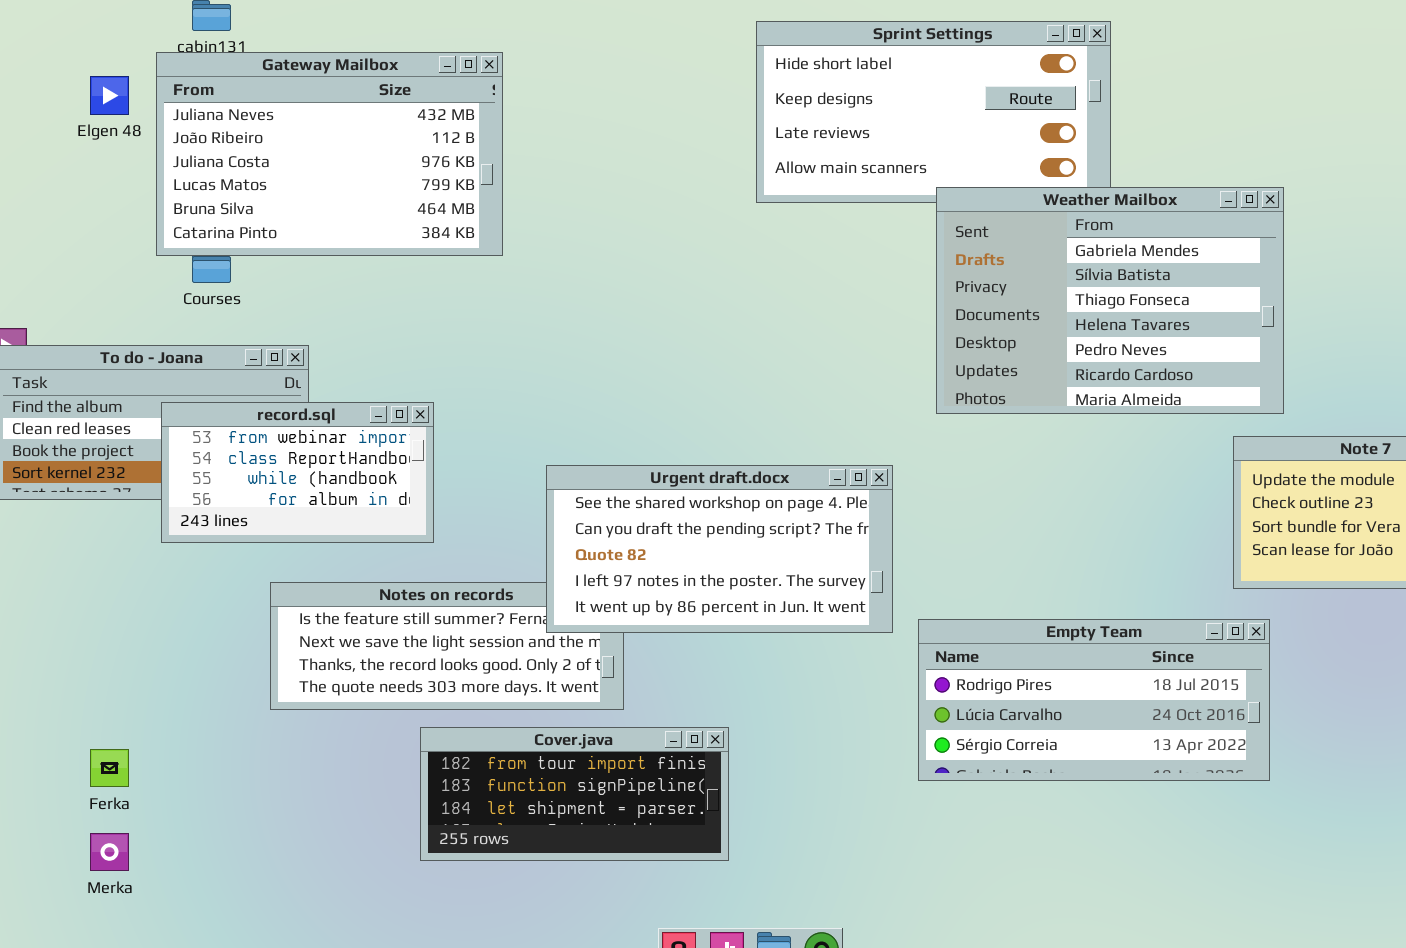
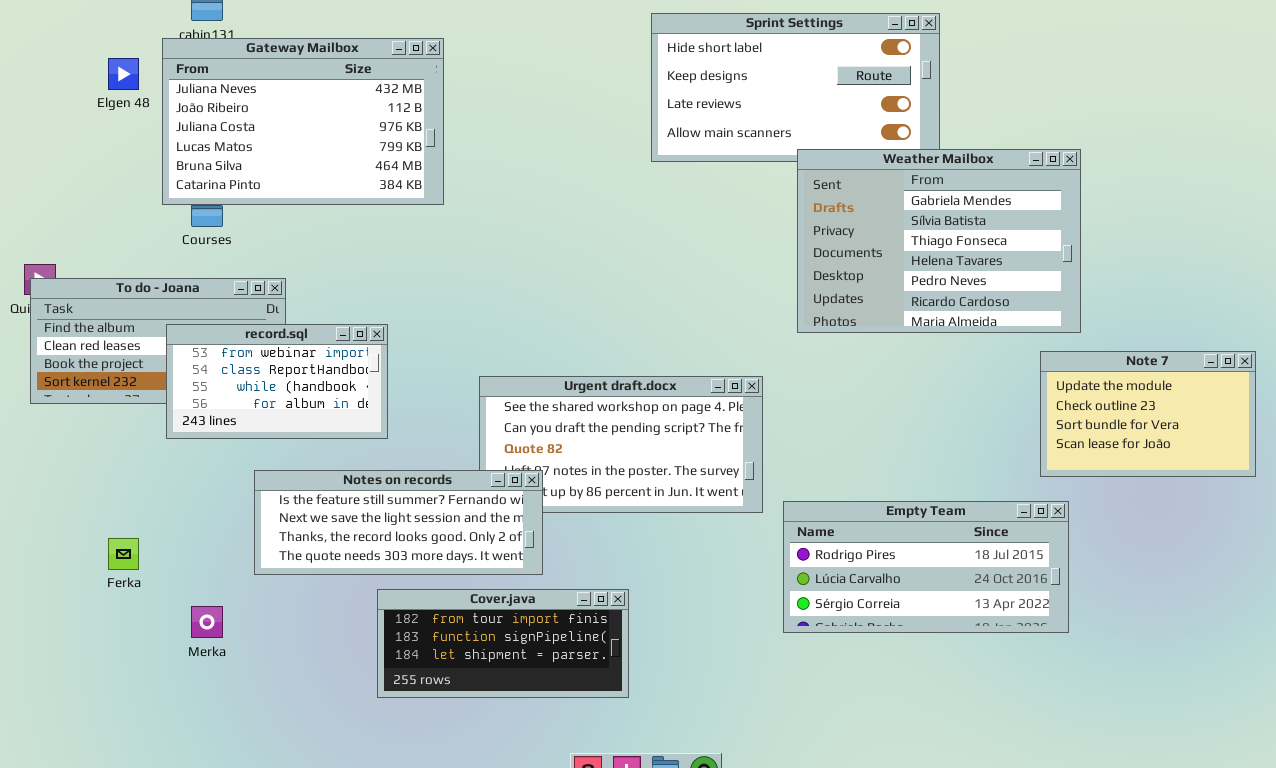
Notes on records: [270,582,624,710] -> [254,470,543,575], raised
Ferka: [90,749,129,787] -> [108,538,139,570], moved
Merka: [90,833,129,871] -> [191,606,223,638], moved

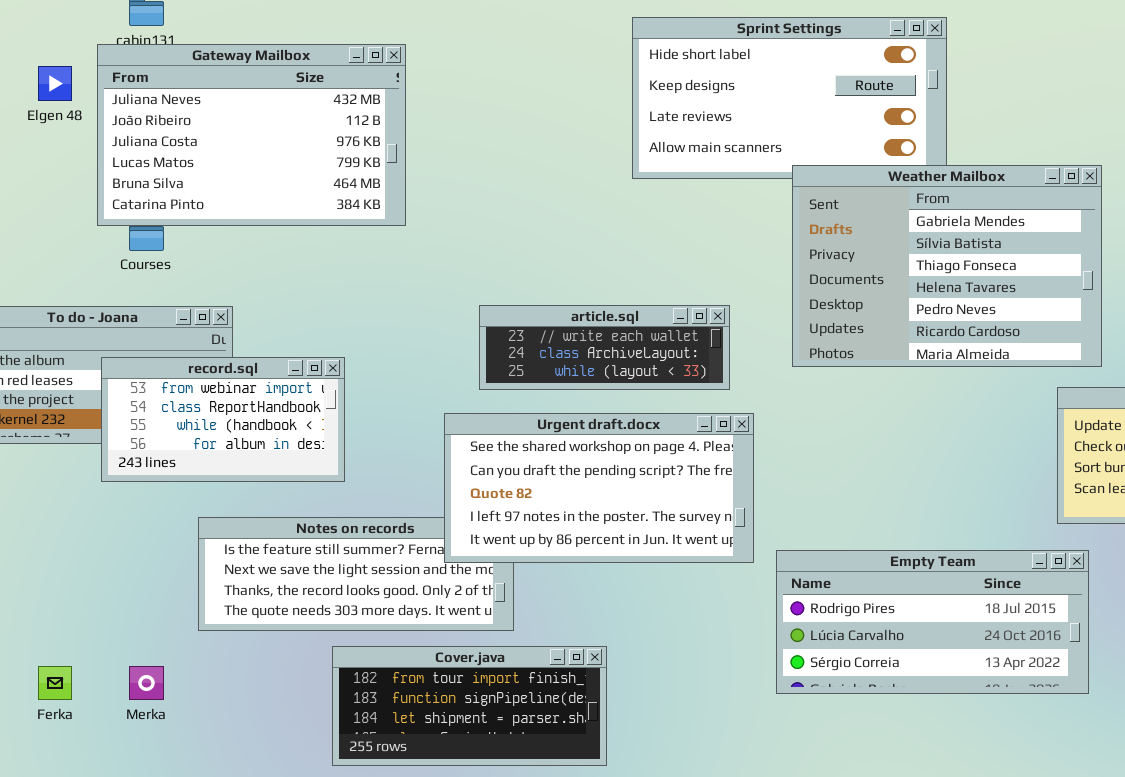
article.sql: none -> [479,305,730,390], opened
Urgent draft.docx: [479,376,763,513] -> [444,413,754,563], raised
Ferka: [108,538,139,570] -> [38,666,72,700], moved

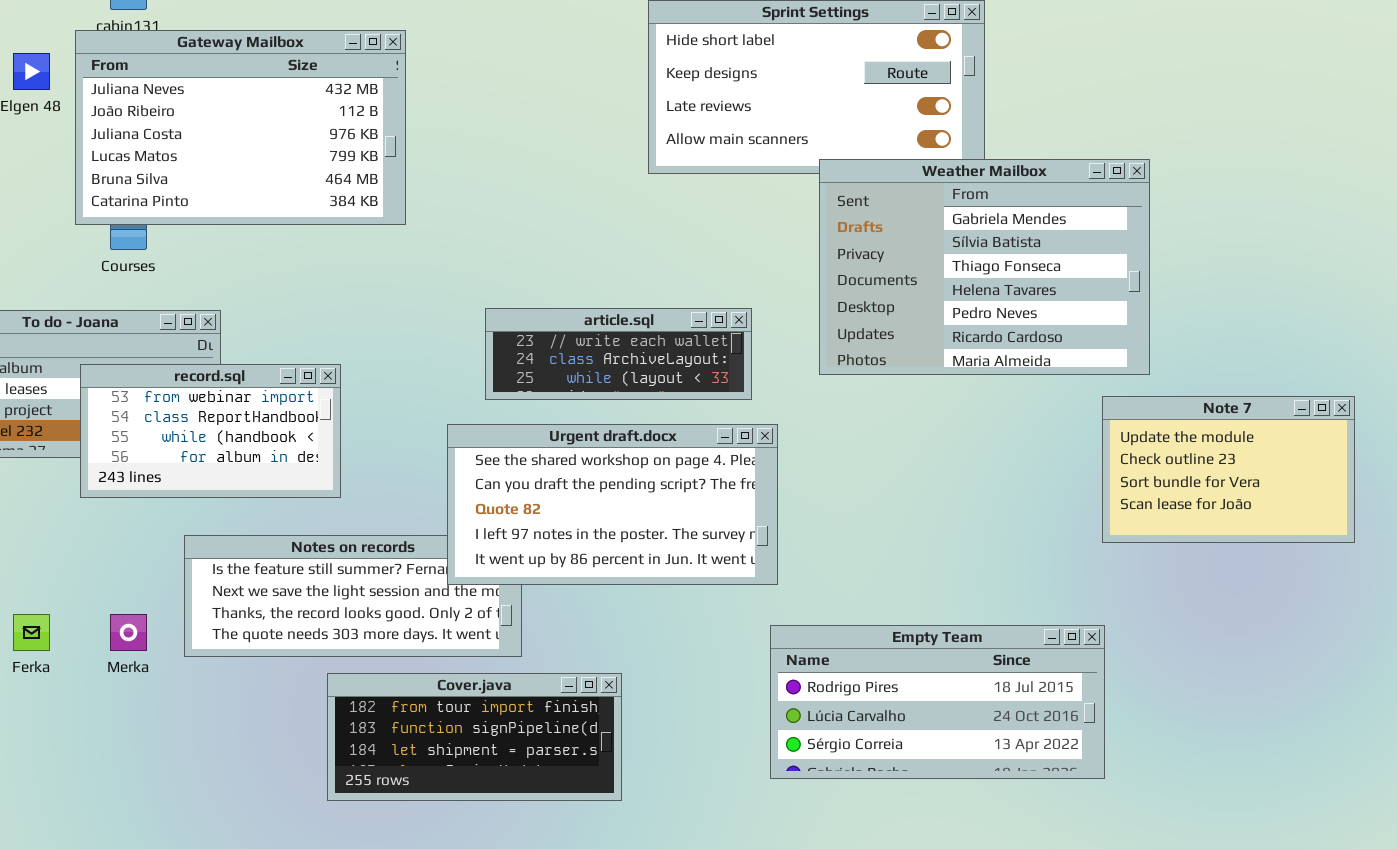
Empty Team: [776,550,1089,694] -> [770,625,1105,779], moved
Ferka: [38,666,72,700] -> [13,614,50,651], moved
Merka: [129,666,164,700] -> [110,614,147,651], moved

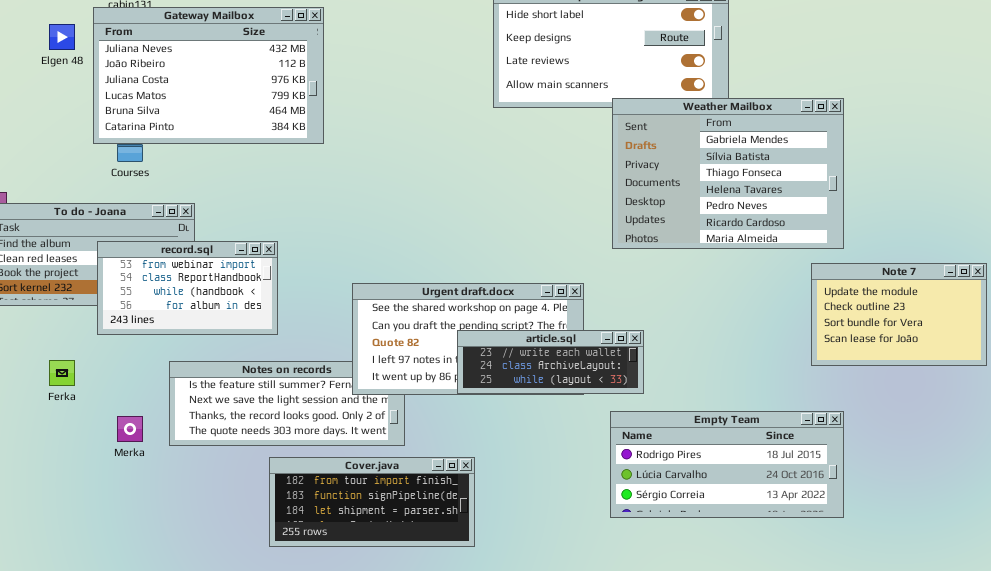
article.sql: [485,308,752,400] -> [457,330,644,394], moved
Ferka: [13,614,50,651] -> [49,360,75,386], moved
Empty Team: [770,625,1105,779] -> [610,411,844,518], moved

